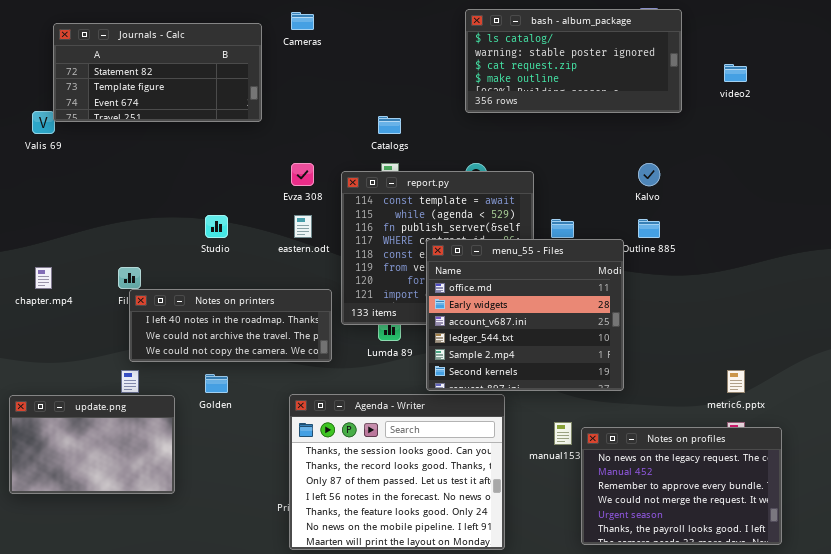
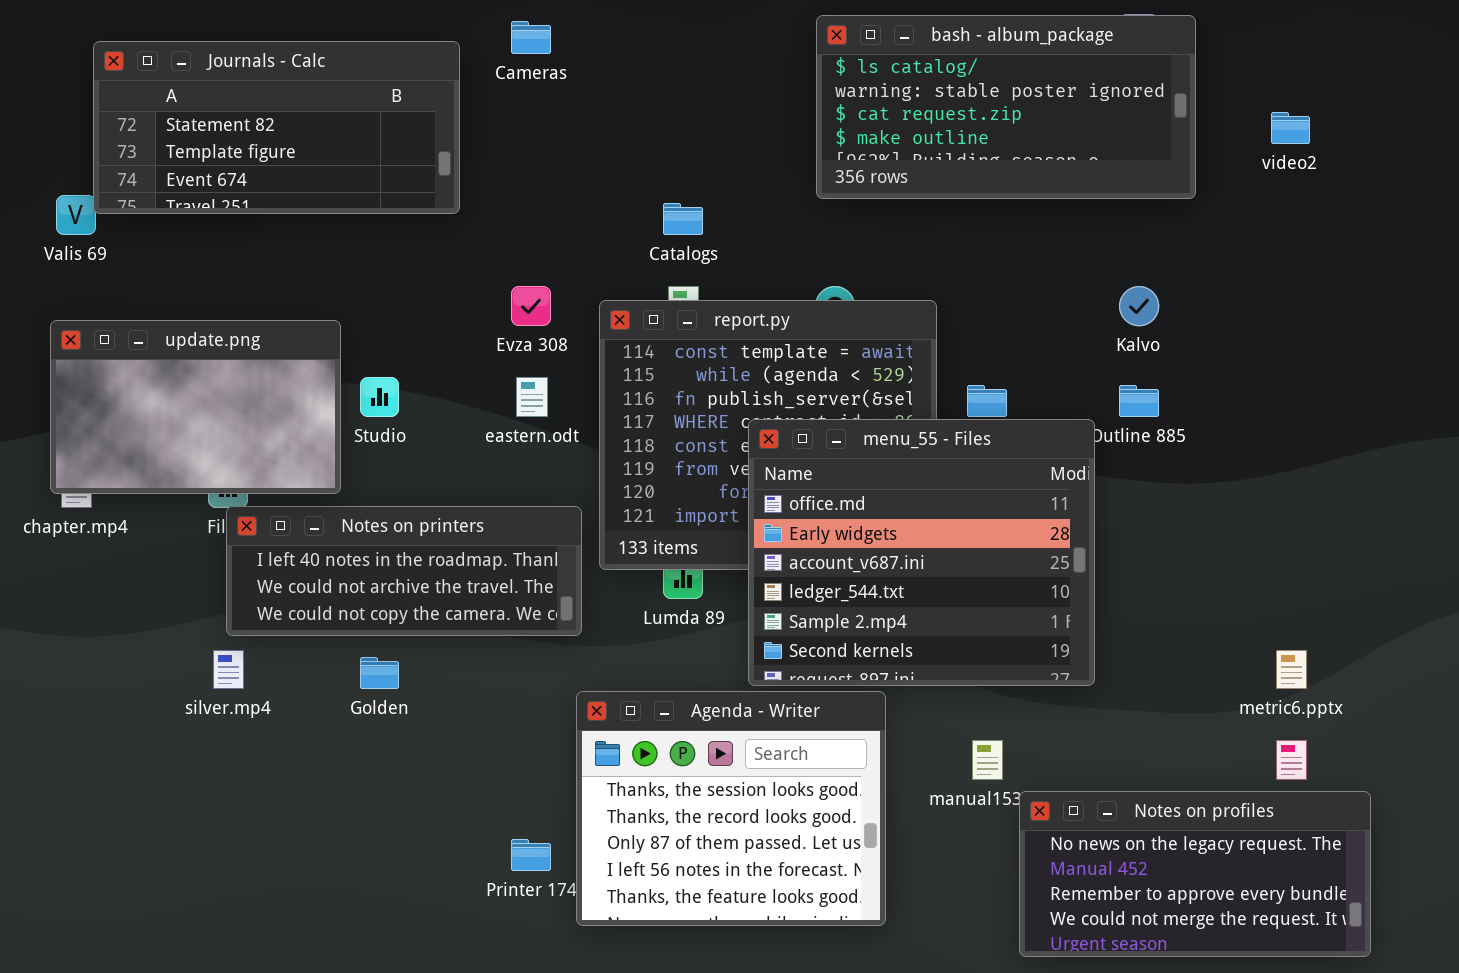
Agenda - Writer: [289,394,505,550] -> [576,691,886,926], resized
update.png: [9,395,175,494] -> [50,320,341,494], moved
Notes on profiles: [581,427,782,545] -> [1019,791,1371,957], resized

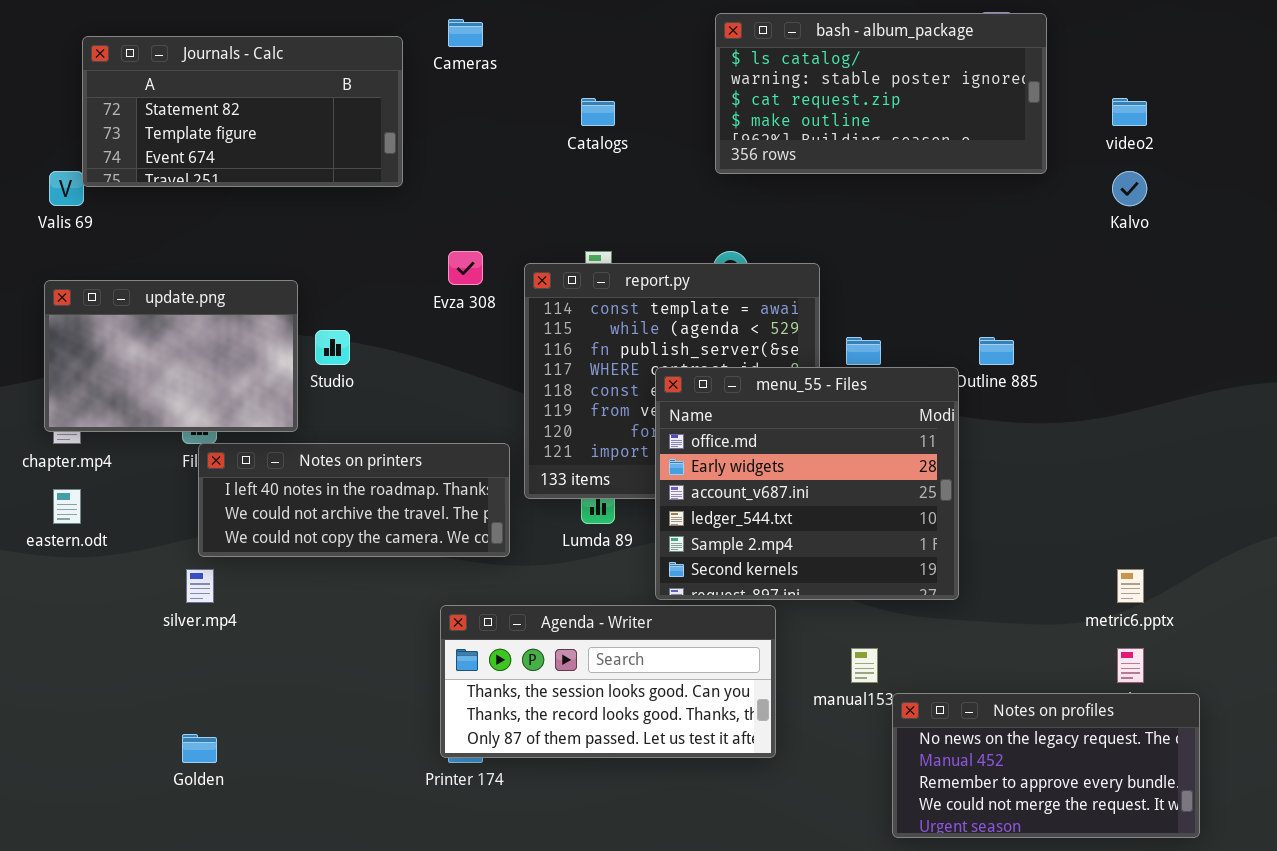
Catalogs: [663,203,703,235] -> [581,98,615,126], moved
Kalvo: [1119,286,1159,326] -> [1112,171,1147,206], moved
eastern.odt: [516,377,548,417] -> [53,489,81,524], moved
Golden: [360,657,399,689] -> [182,734,217,763], moved
Agenda - Writer: [576,691,886,926] -> [440,605,776,758], resized

